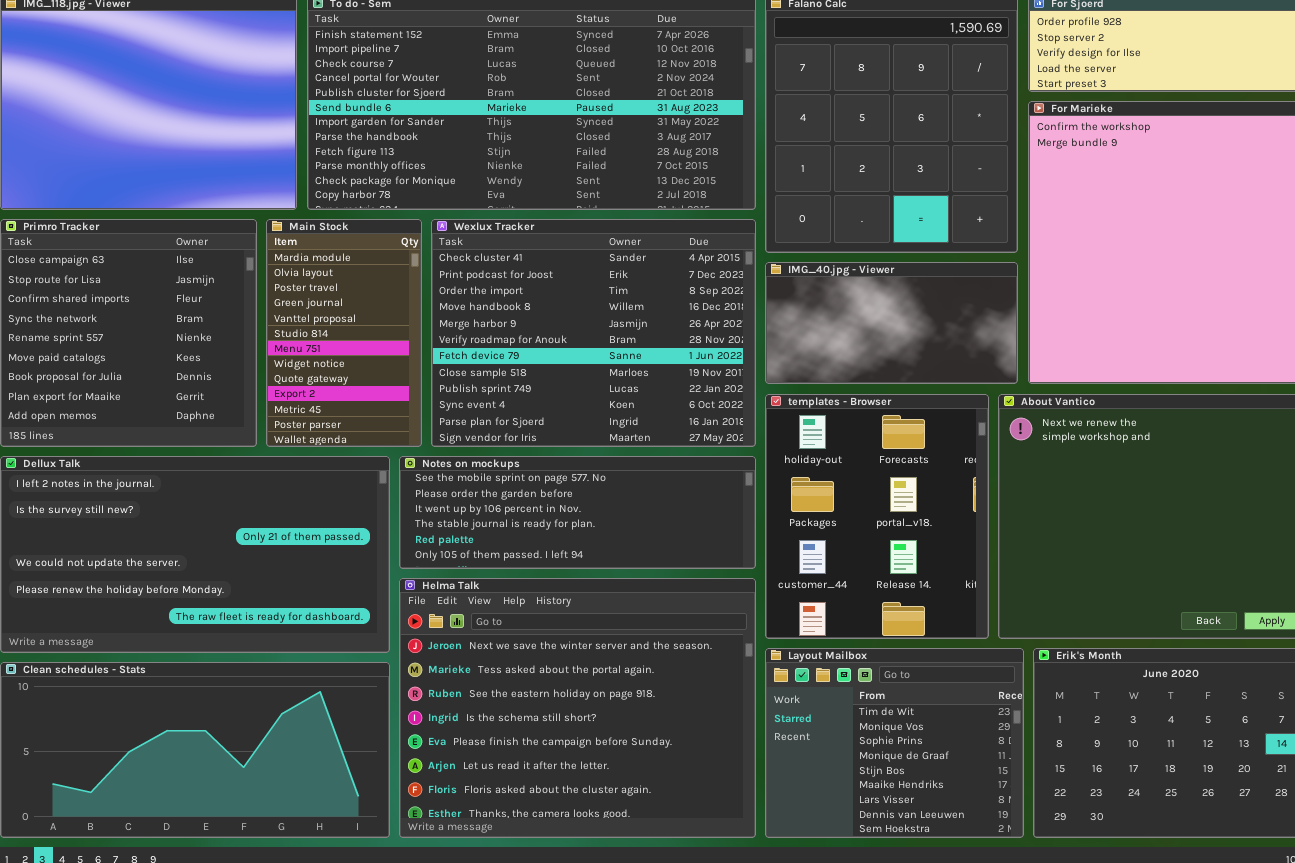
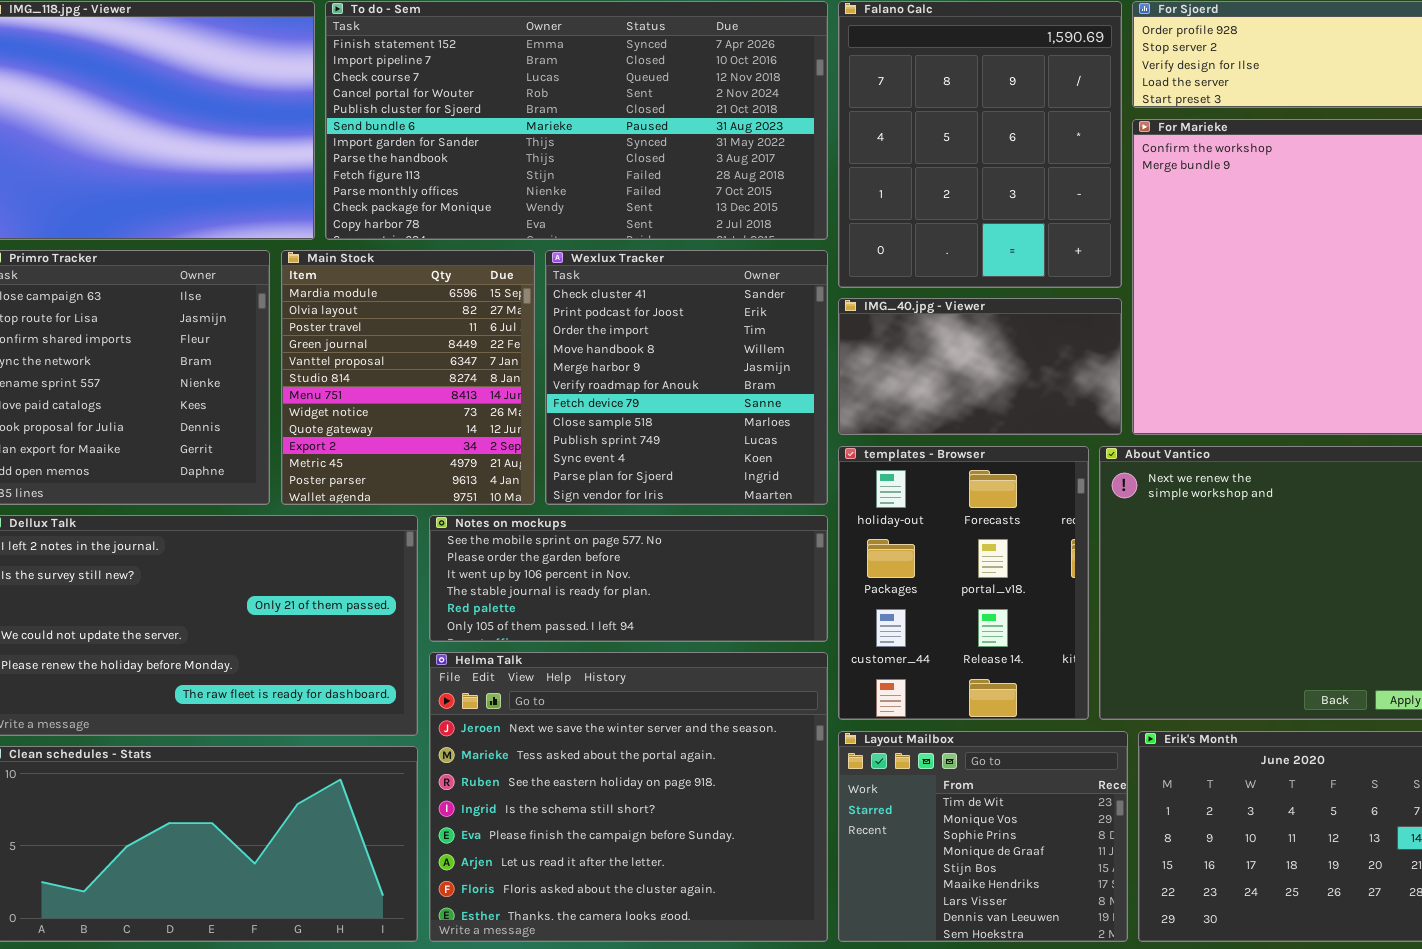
Main Stock: [266,219,422,447] -> [281,250,535,505], resized
Wexlux Tracker: [431,219,756,447] -> [545,250,828,505], resized

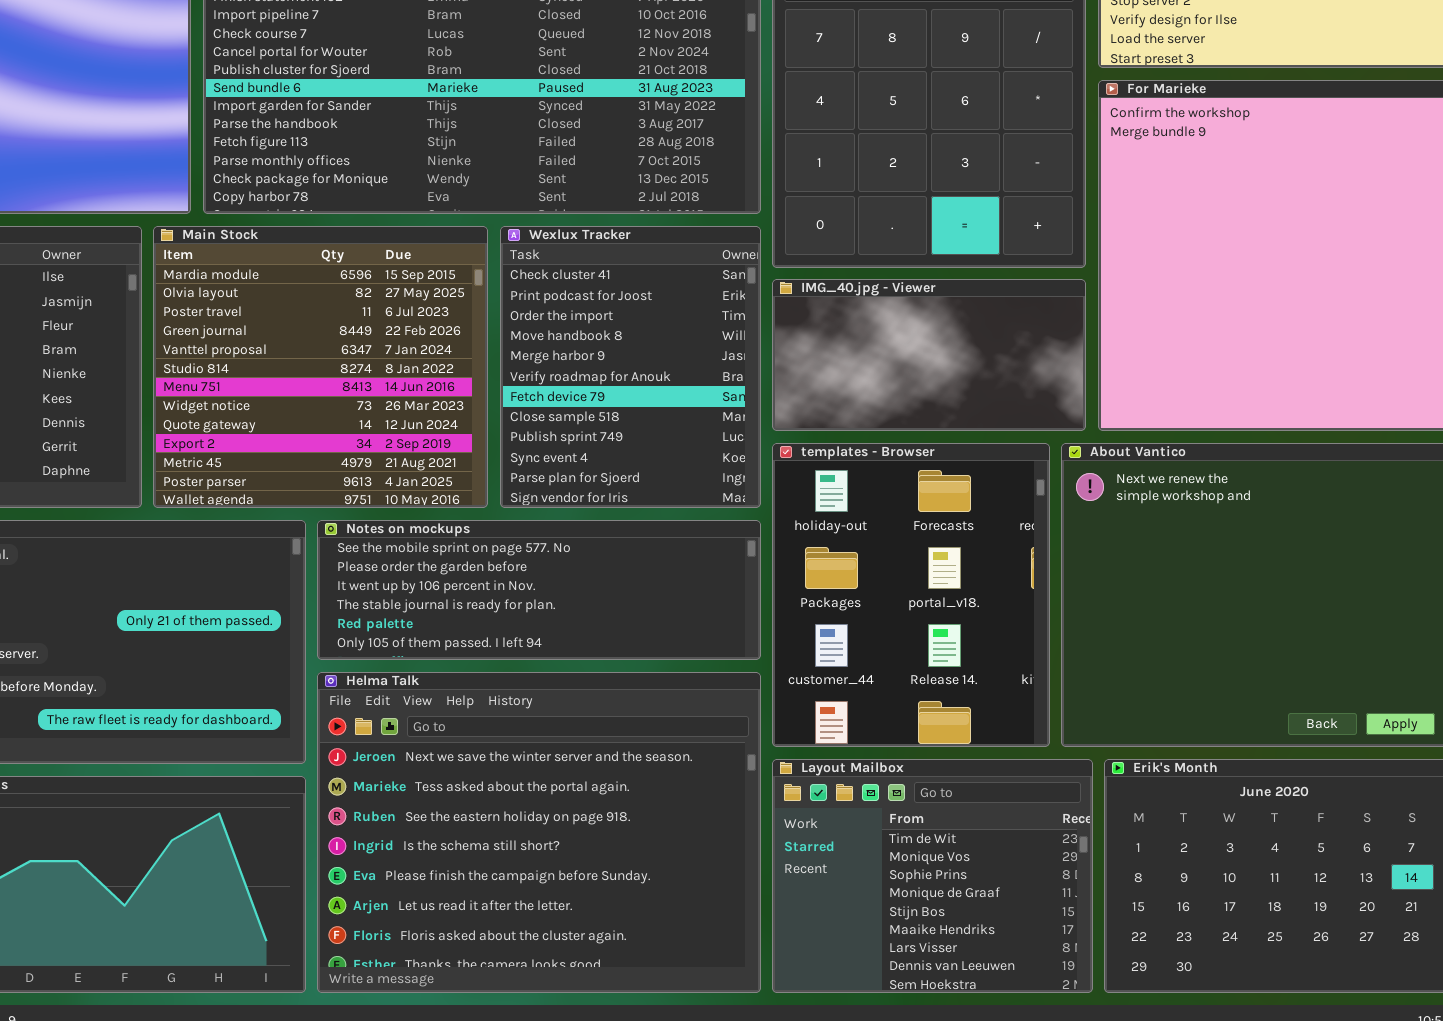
Main Stock: [281,250,535,505] -> [153,226,488,508], resized
Wexlux Tracker: [545,250,828,505] -> [500,226,761,508], resized

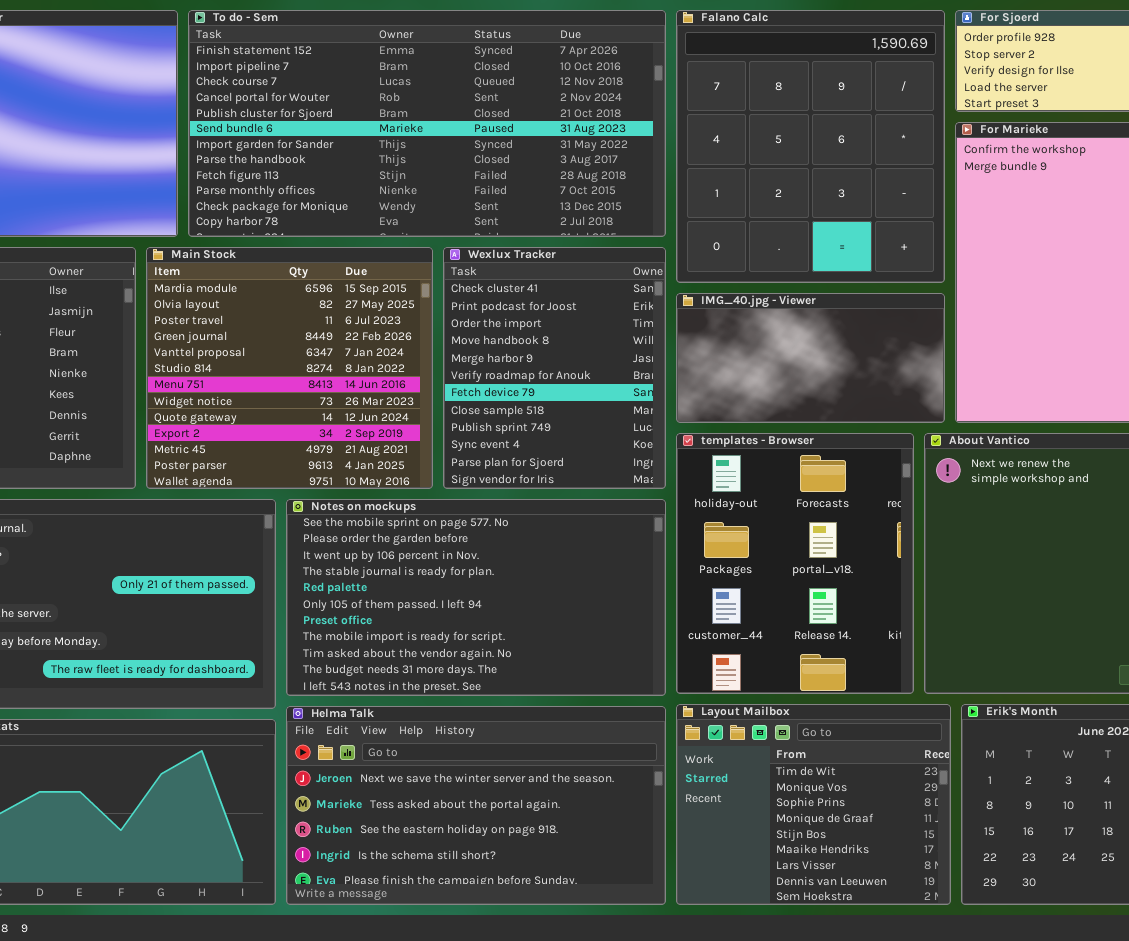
Notes on mockups: [317,520,761,660] -> [286,499,666,696], resized
Helma Talk: [317,672,761,993] -> [286,706,666,905], resized

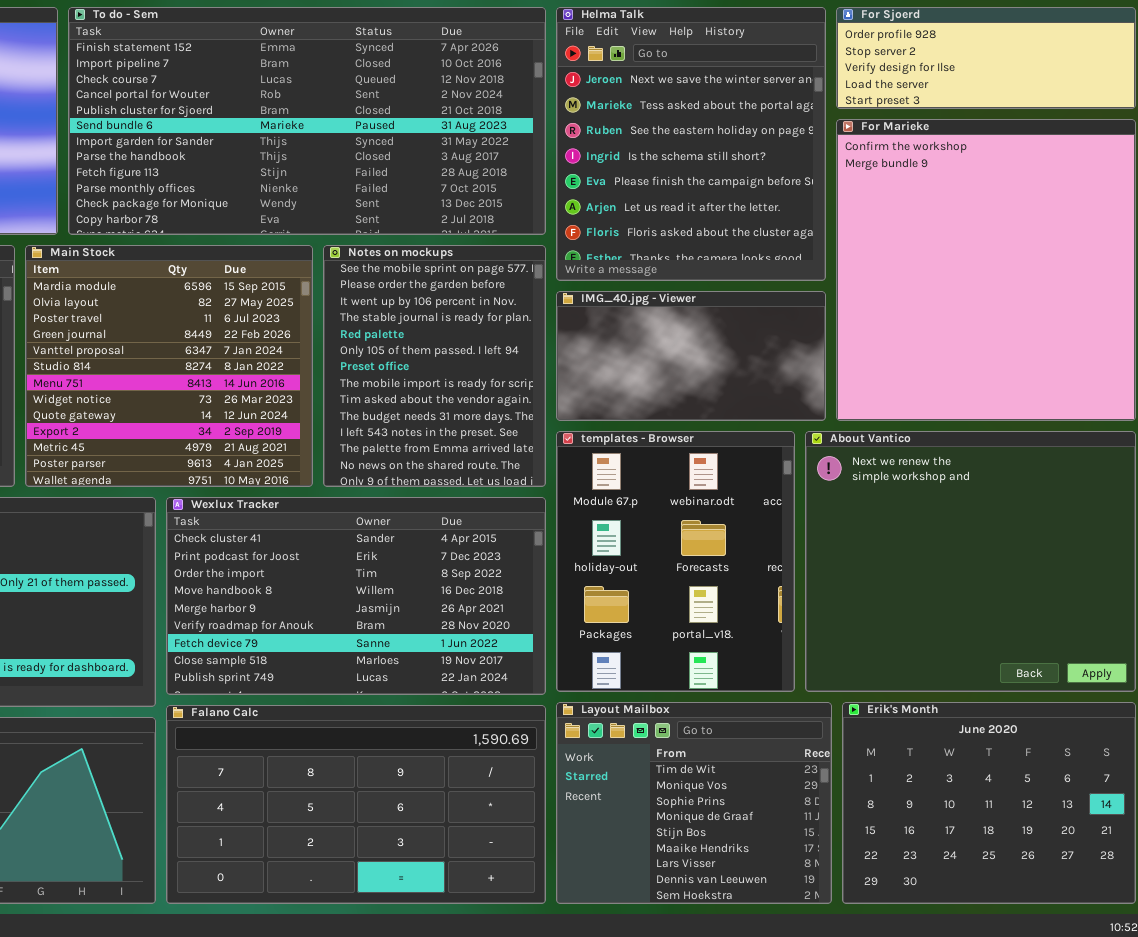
Falano Calc: [676,10,945,283] -> [166,705,546,904], moved, resized
Wexlux Tracker: [443,247,666,489] -> [166,497,546,695], moved, resized
templates - Browser: [676,433,914,694] -> [556,431,795,692], scrolled up 1 row
Notes on mockups: [286,499,666,696] -> [323,245,546,487], moved, resized
Helma Talk: [286,706,666,905] -> [556,7,826,281], moved, resized

